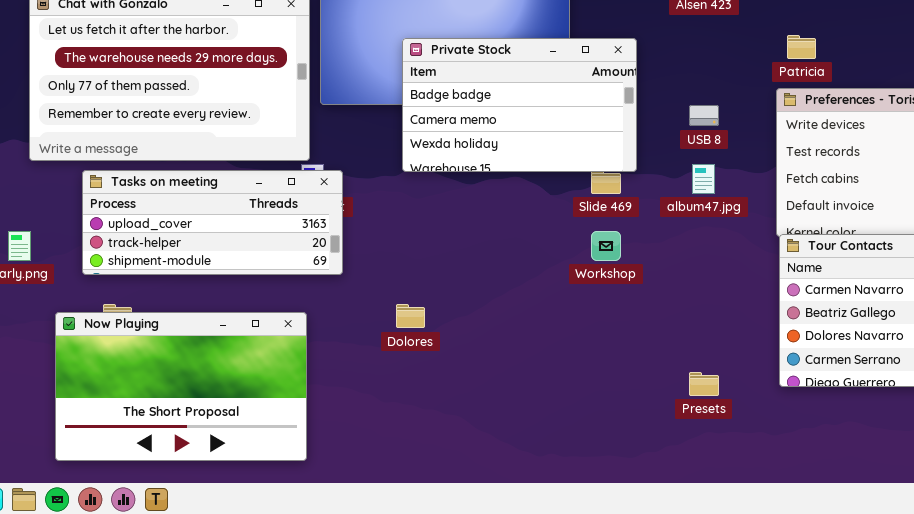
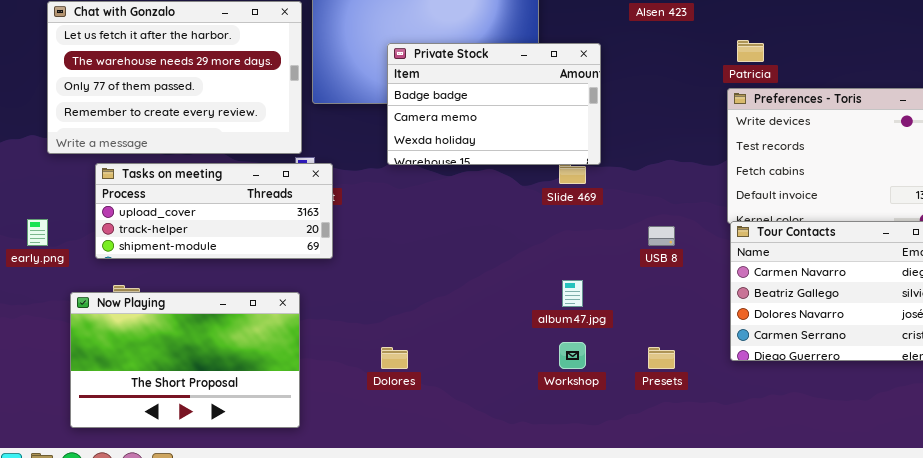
USB 8: [689,105,719,126] -> [648,226,675,246], moved
album47.jpg: [692,164,715,194] -> [562,280,583,307], moved
Workshop: [591,231,621,261] -> [559,342,586,369], moved
Dolores: [396,304,425,328] -> [381,347,408,369], moved

